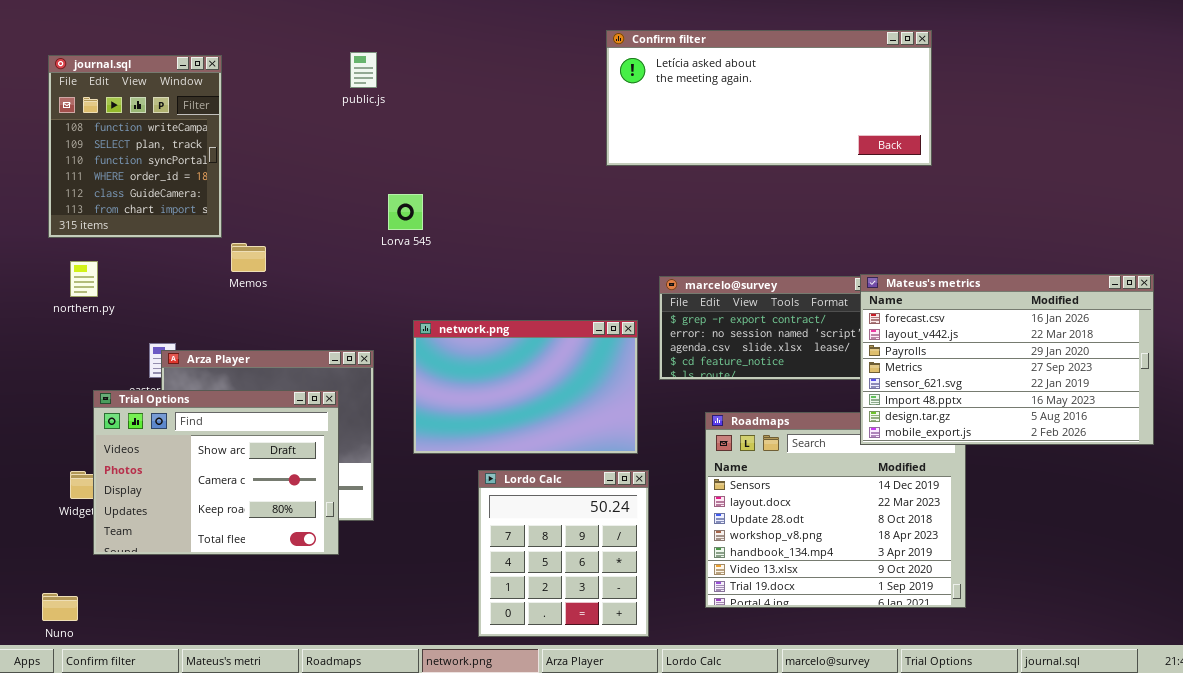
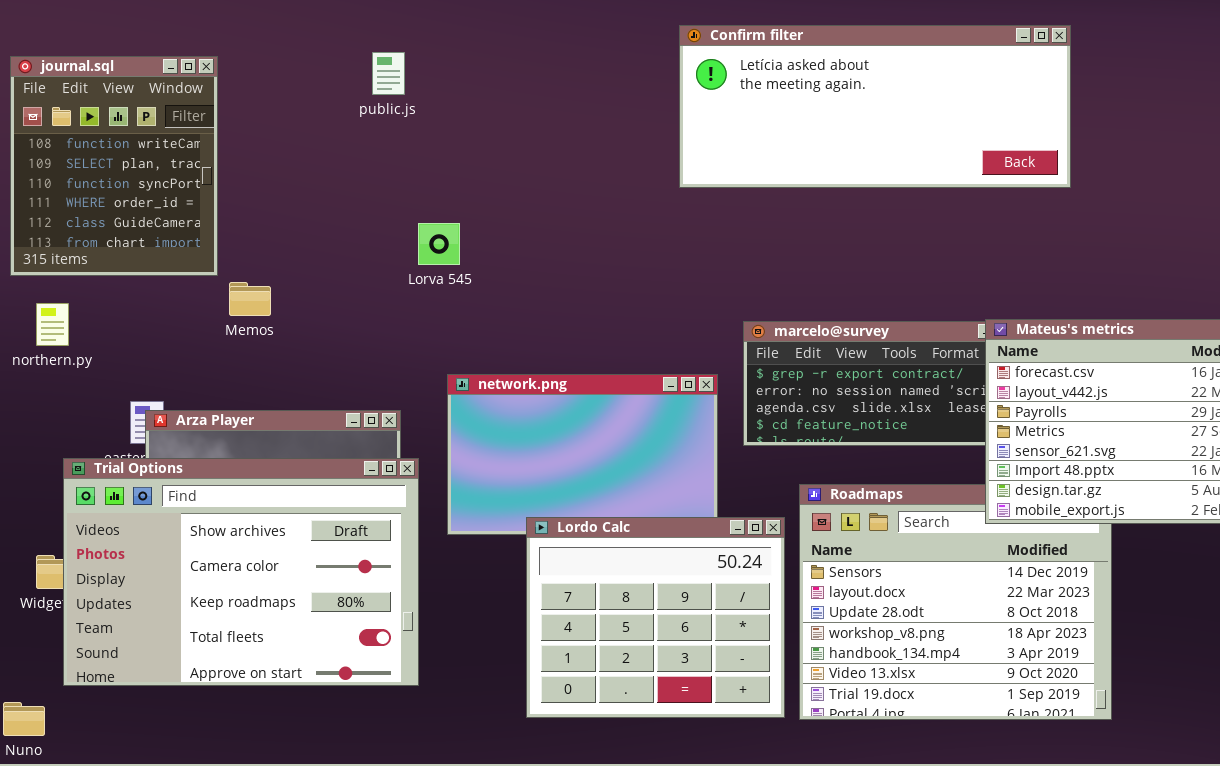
Trial Options: [93,390,339,555] -> [63,458,419,686], resized
Lordo Calc: [478,470,649,637] -> [526,517,785,718], moved, resized

